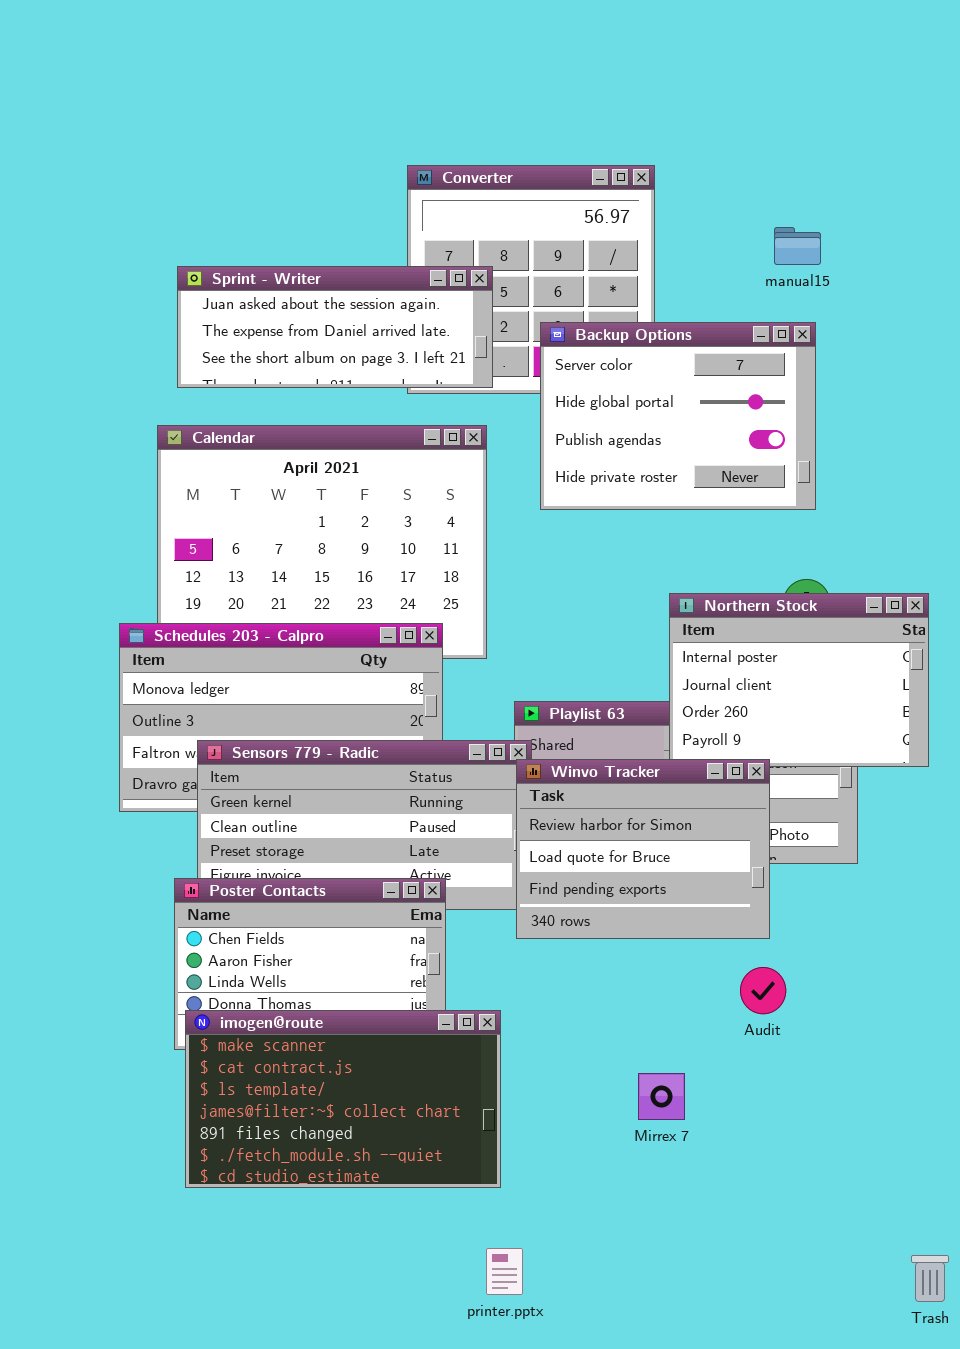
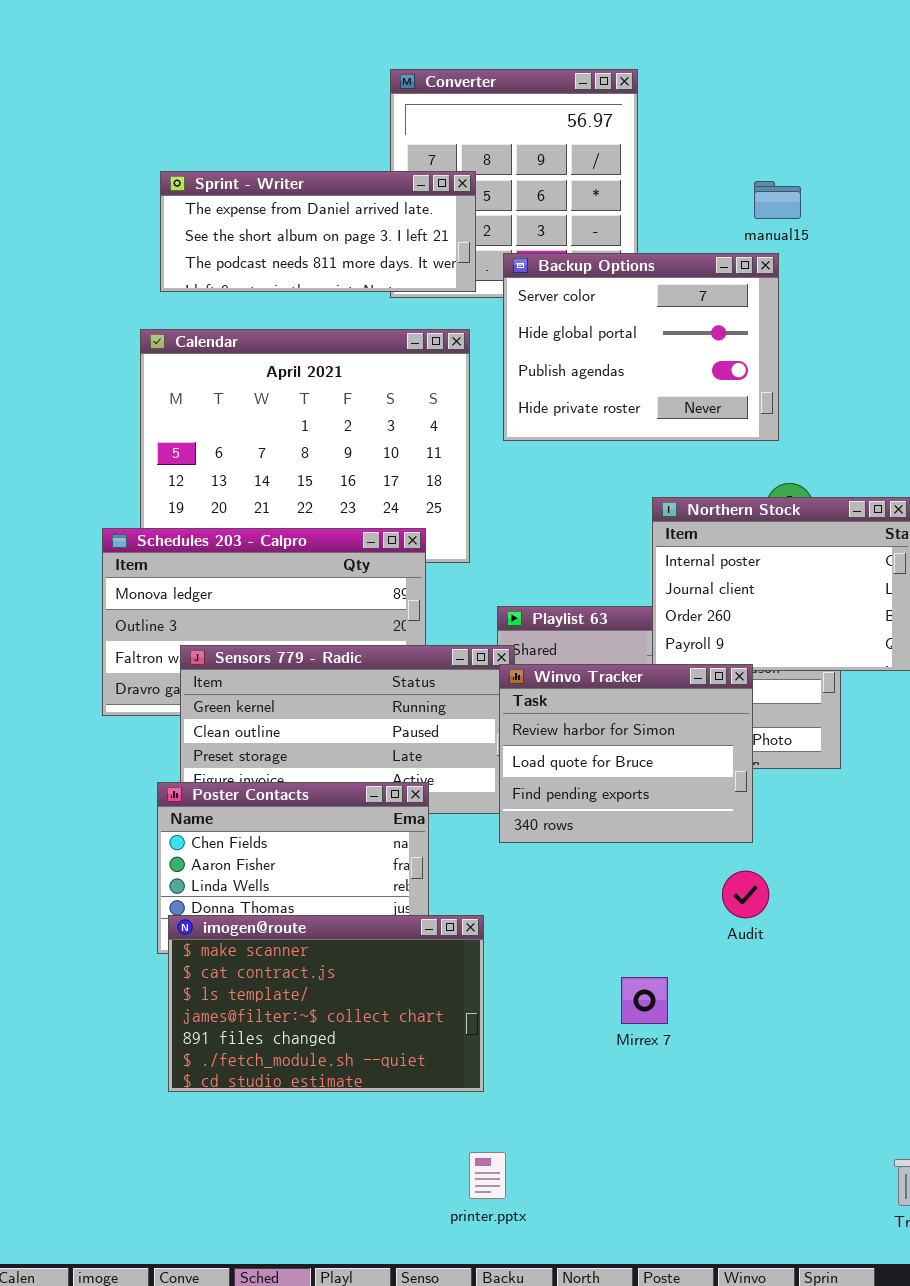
manual15: [774,227,821,265] -> [754,181,801,219], moved
Sprint - Writer: [177,266,493,388] -> [160,171,476,292], scrolled down 1 row
Backup Options: [540,322,816,510] -> [503,253,779,441], moved

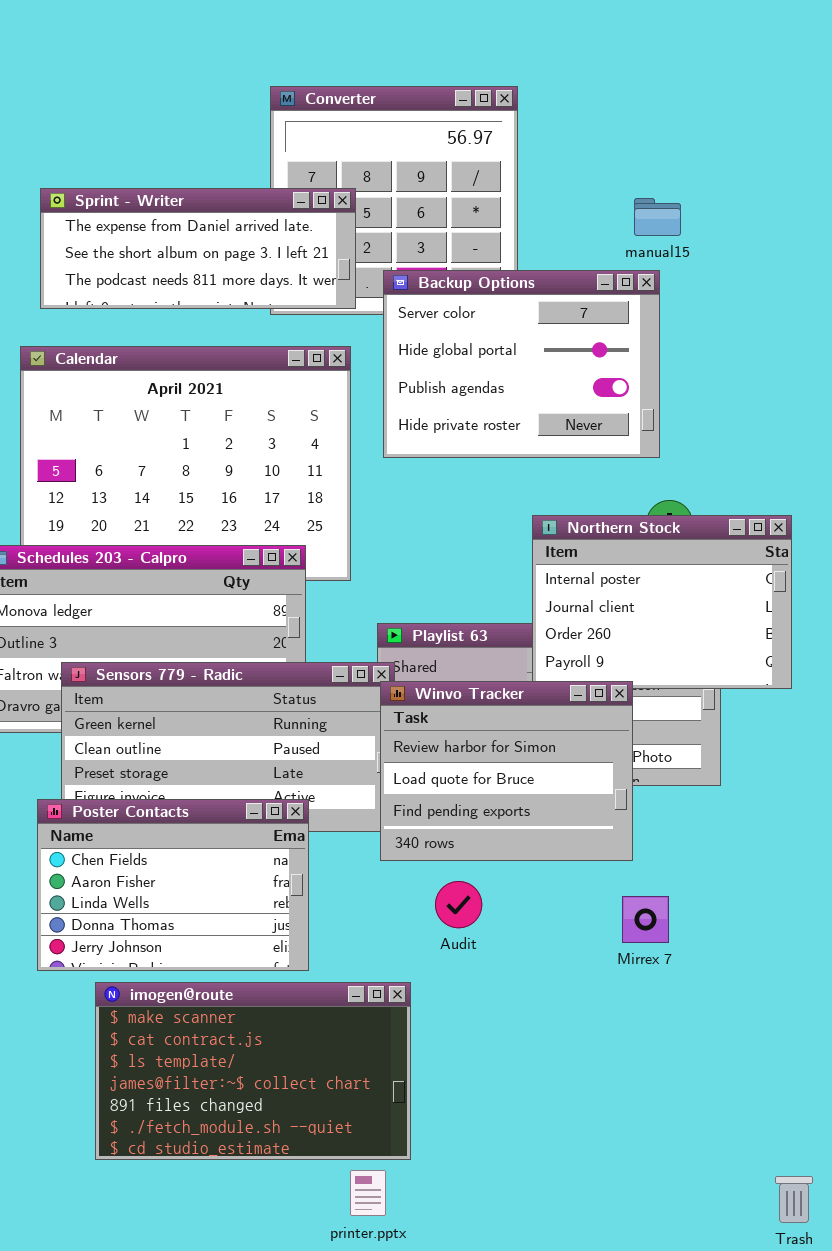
Audit: [722,871,769,918] -> [435,881,482,928], moved
imogen@route: [168,915,484,1092] -> [95,982,411,1160], moved
Mirrex 7: [621,977,668,1024] -> [622,896,669,943], moved

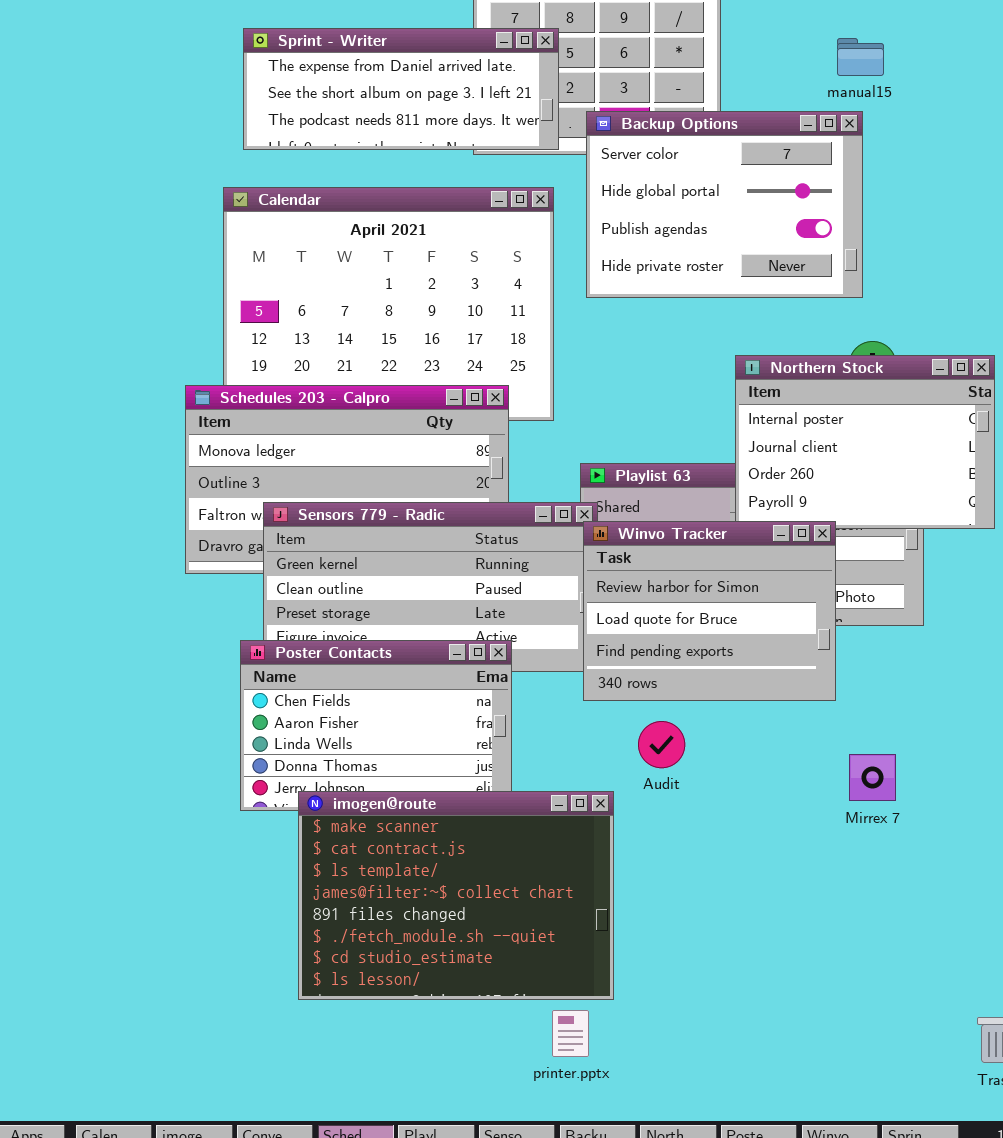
Mirrex 7: [622,896,669,943] -> [849,754,896,801], moved
imogen@route: [95,982,411,1160] -> [298,791,614,1000], resized

